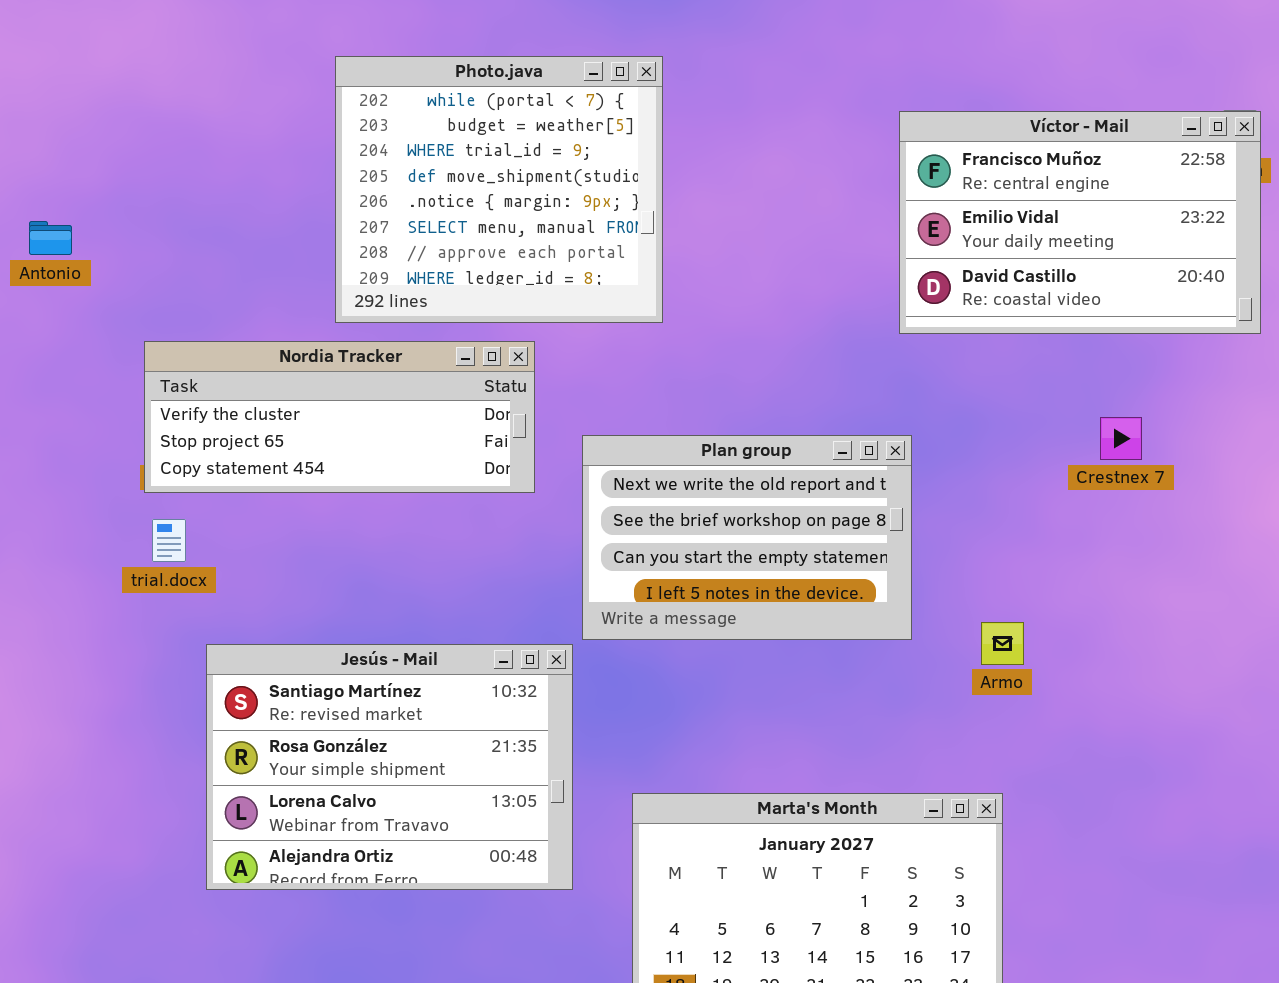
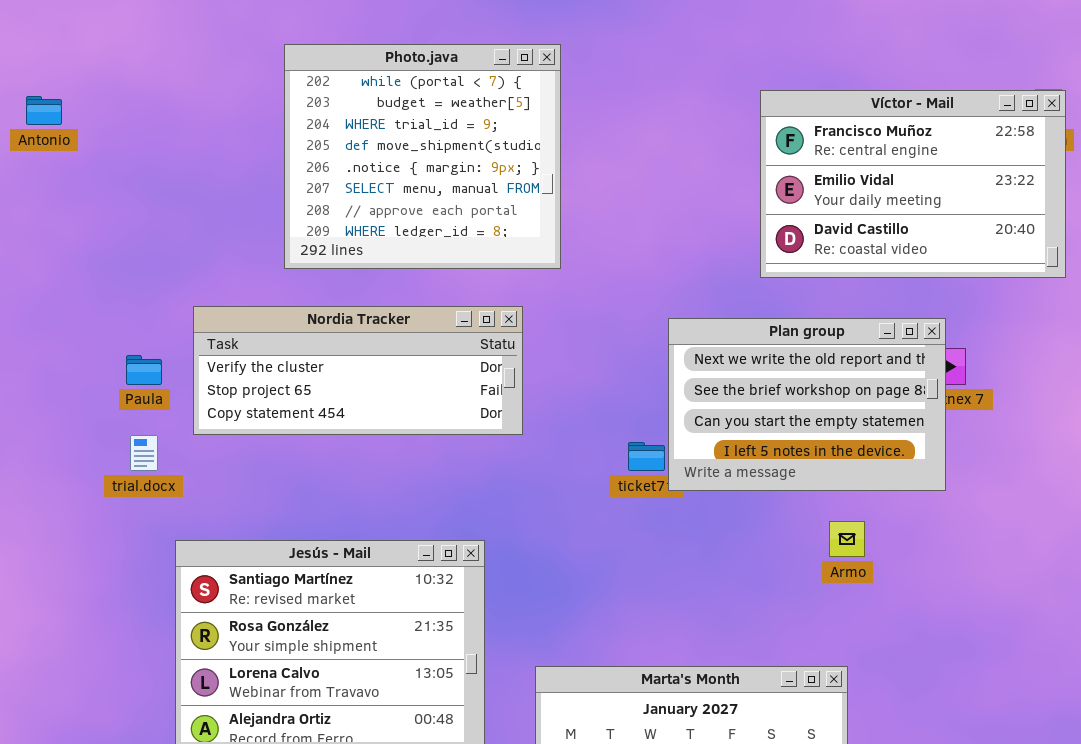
Antonio: [29,221,72,255] -> [26,96,62,125], moved
Nordia Tracker: [144,341,535,493] -> [193,306,523,435], moved
Plan group: [582,435,912,640] -> [668,318,946,491], moved

